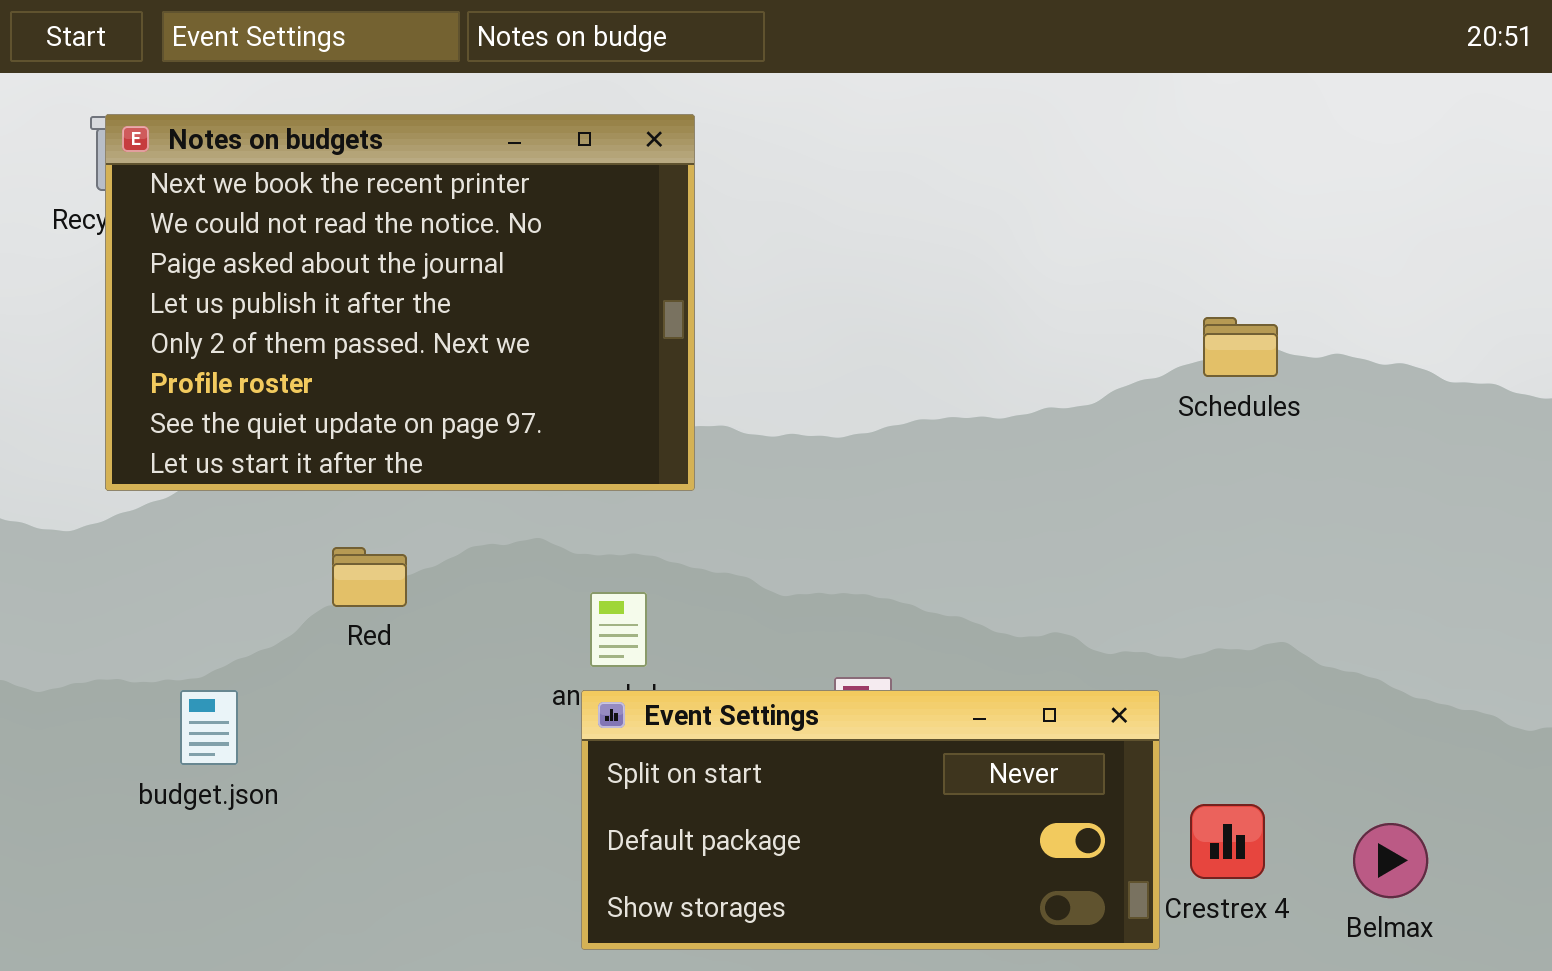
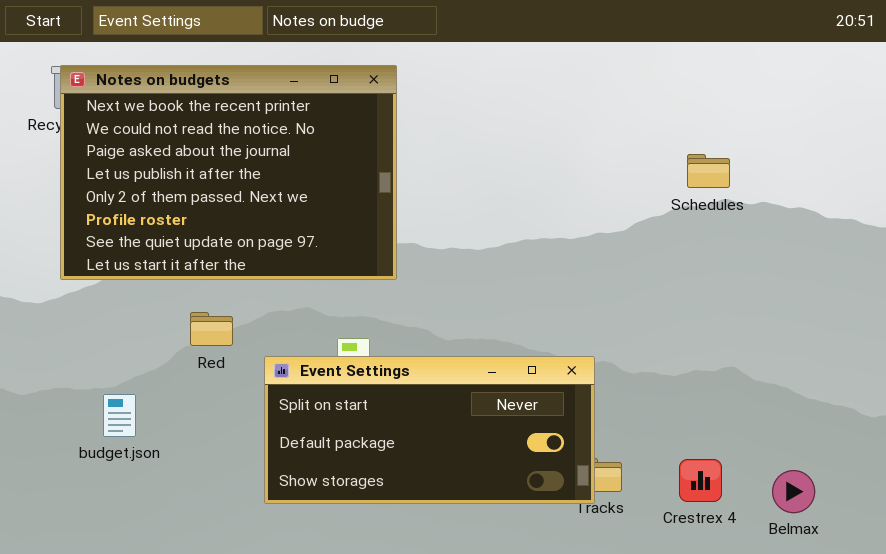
Schedules: [1203,317,1278,377] -> [687,154,730,188], moved
Event Settings: [581,690,1160,950] -> [264,356,595,504], moved

